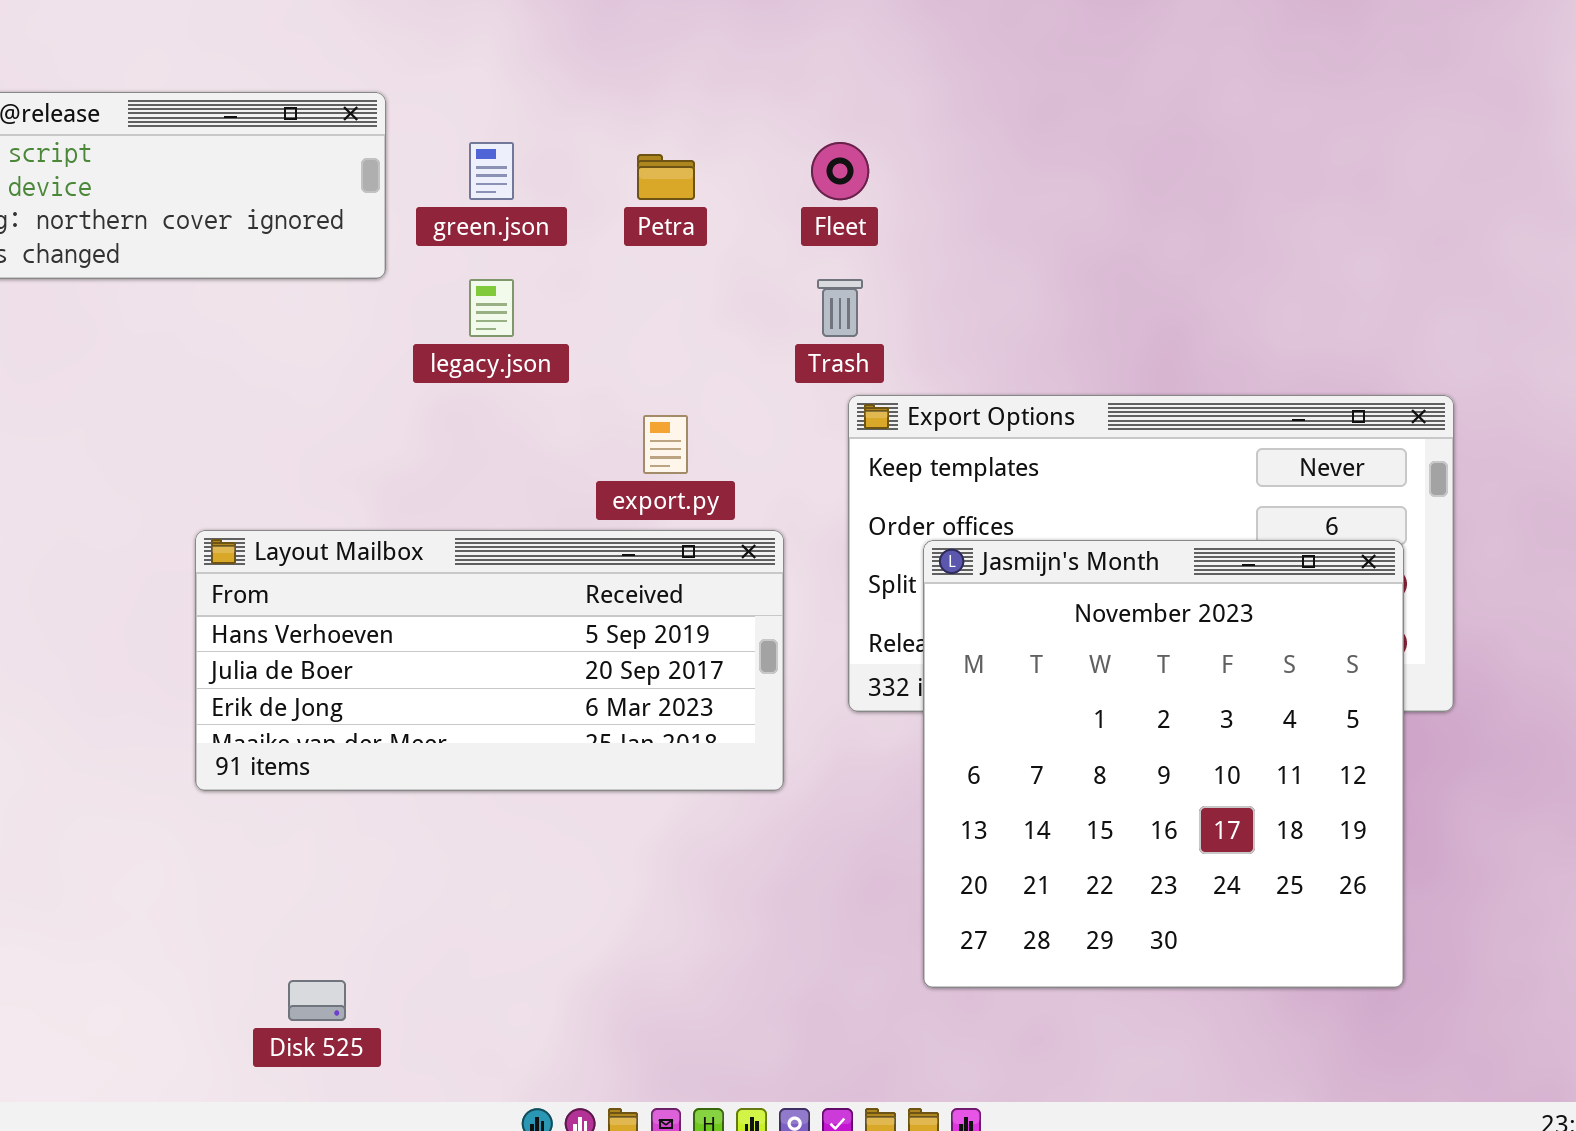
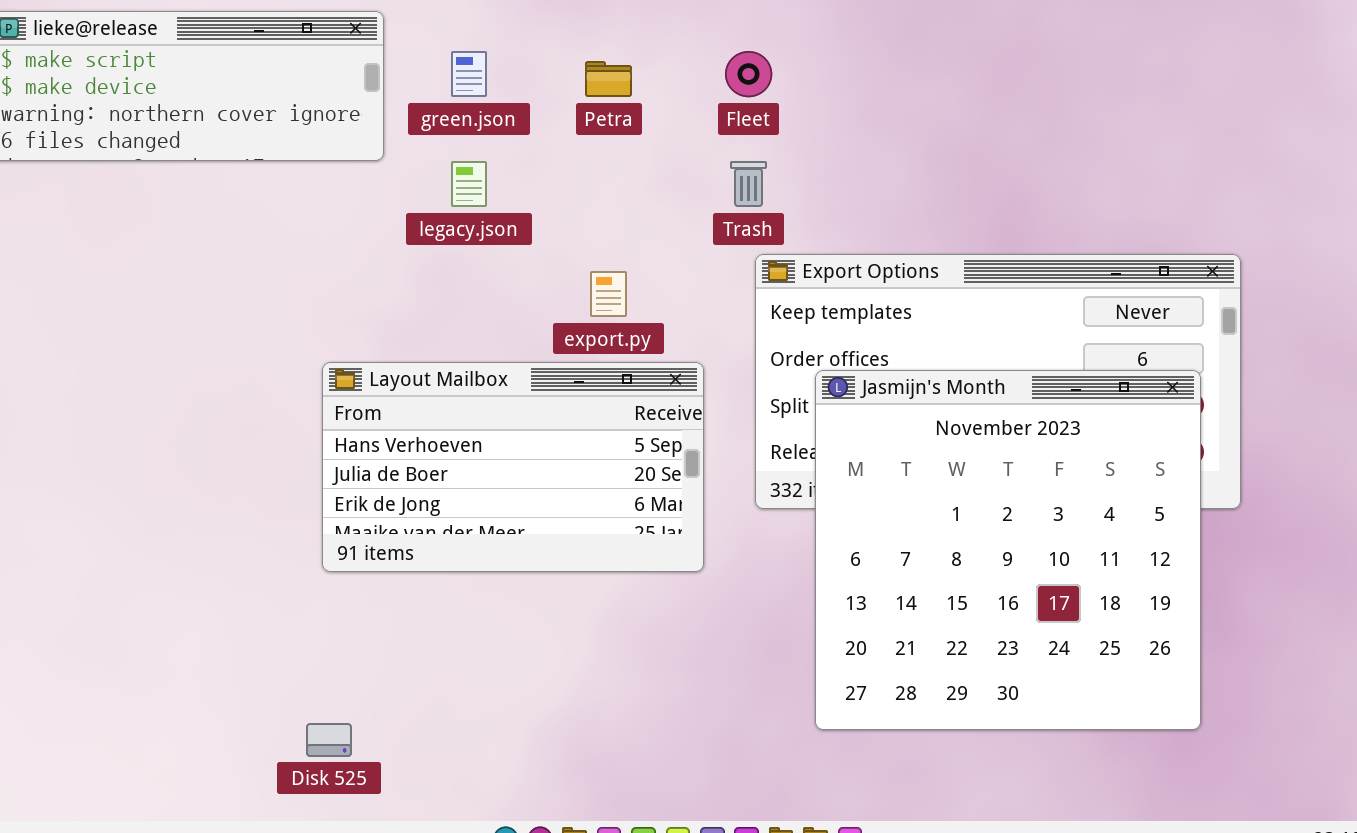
Layout Mailbox: [195,530,784,791] -> [322,362,704,572], resized

